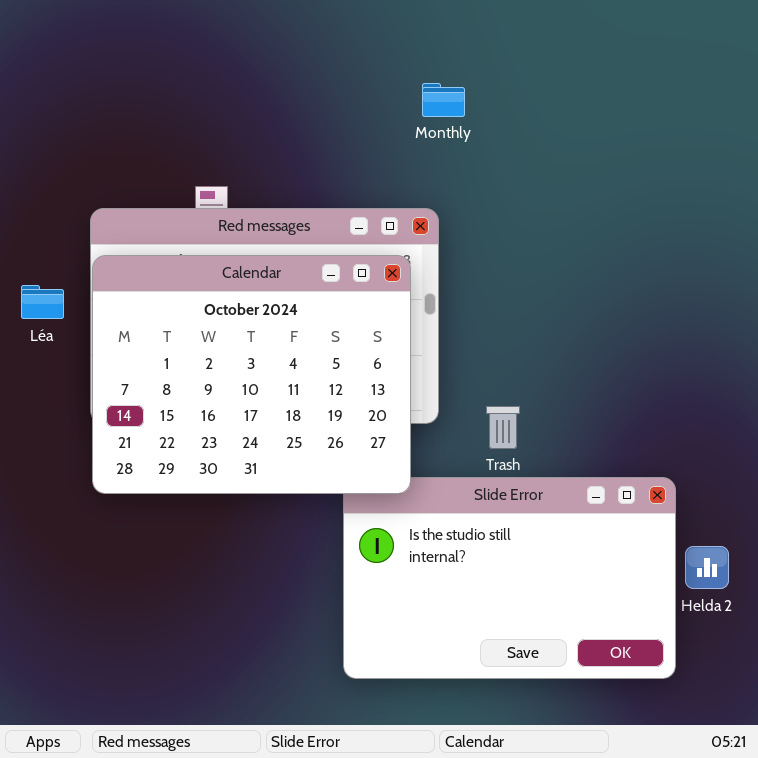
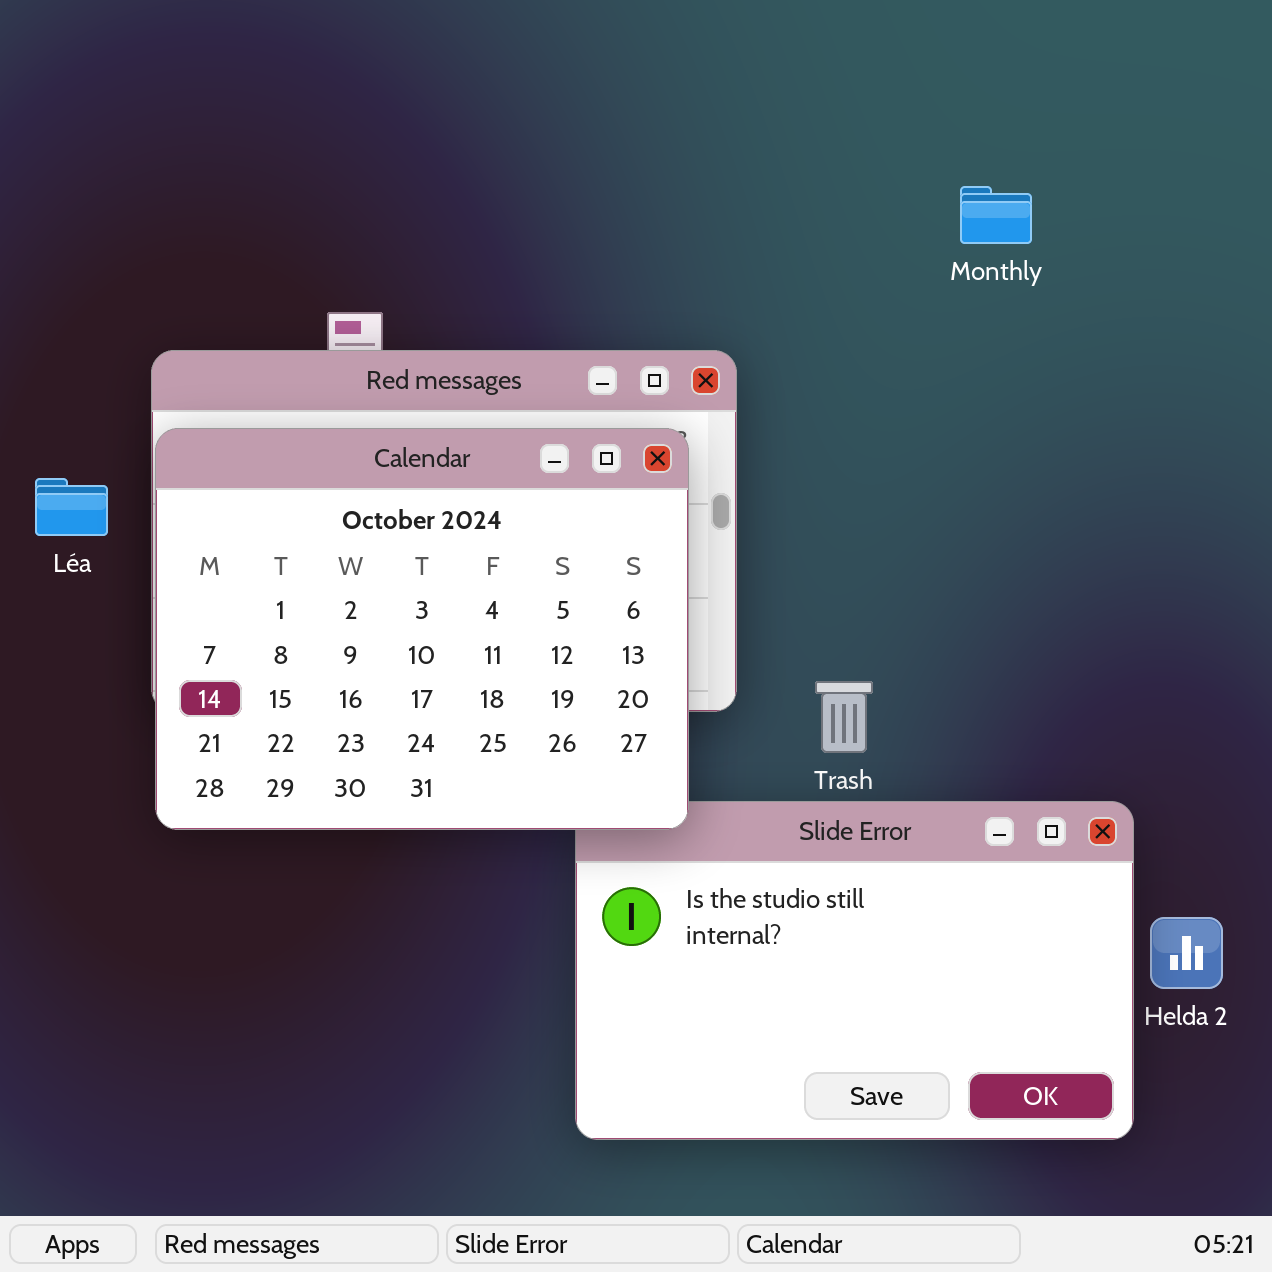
Monthly: [422,83,465,117] -> [960,186,1032,244], moved

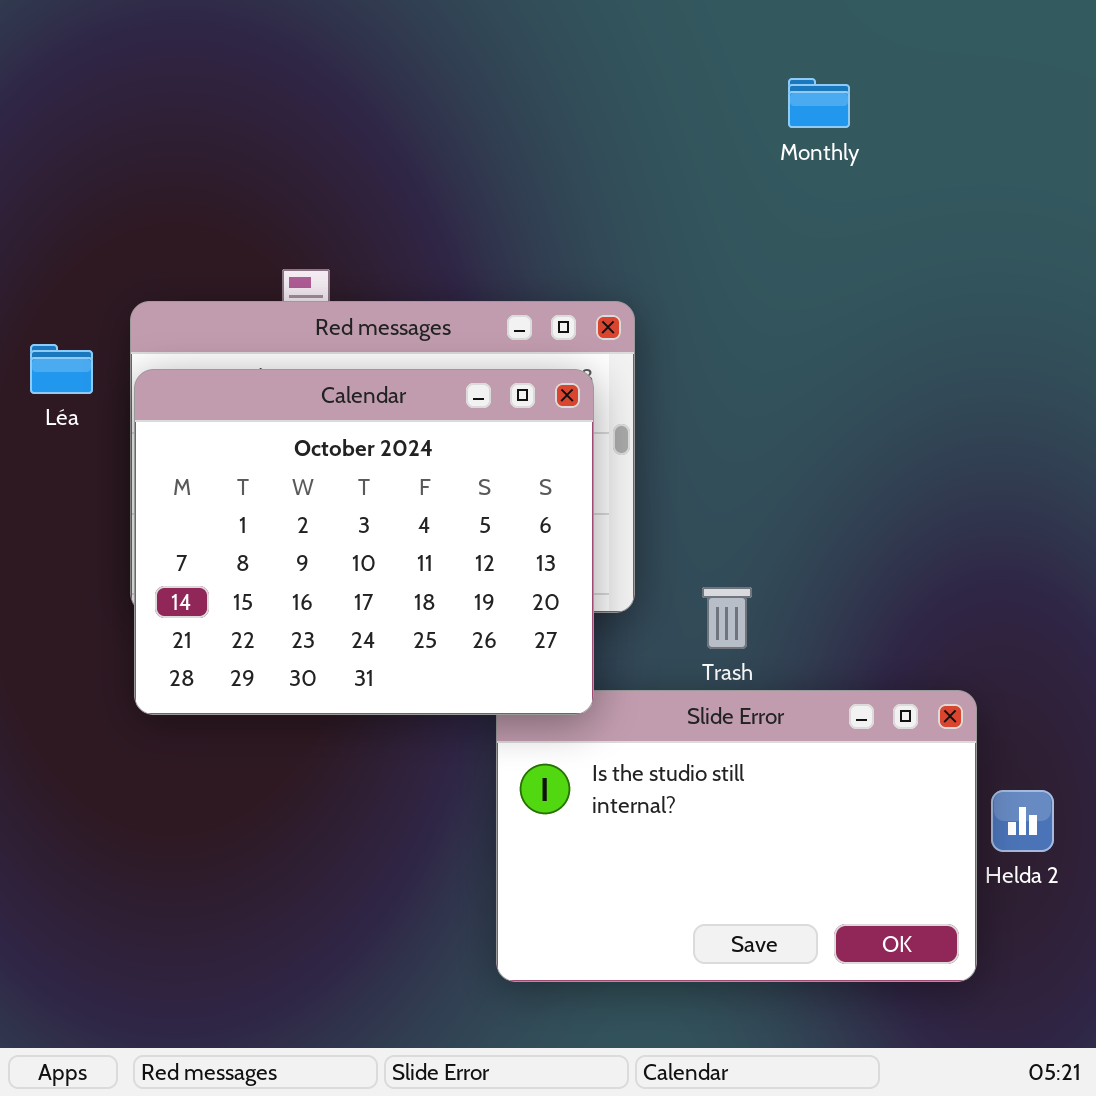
Monthly: [960,186,1032,244] -> [788,78,850,128], moved
Léa: [35,478,108,536] -> [30,344,93,394], moved

